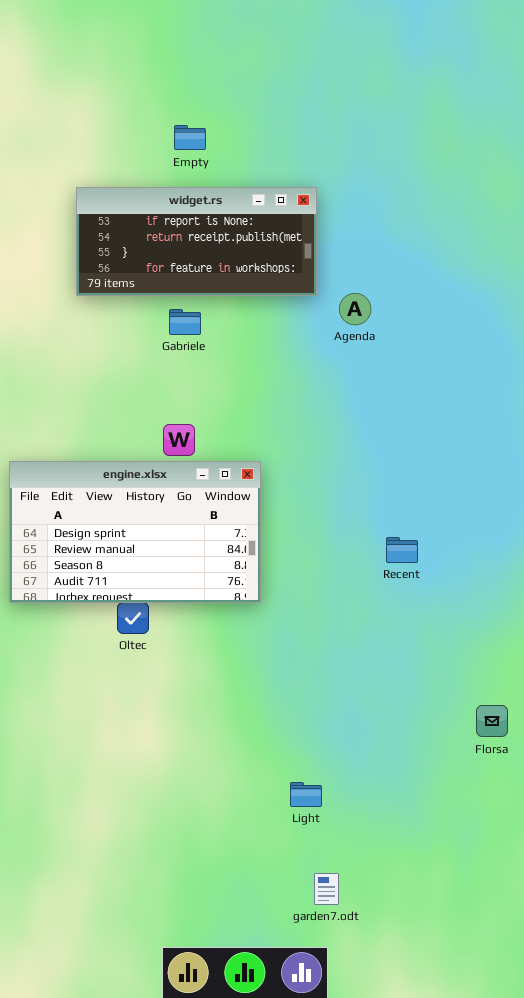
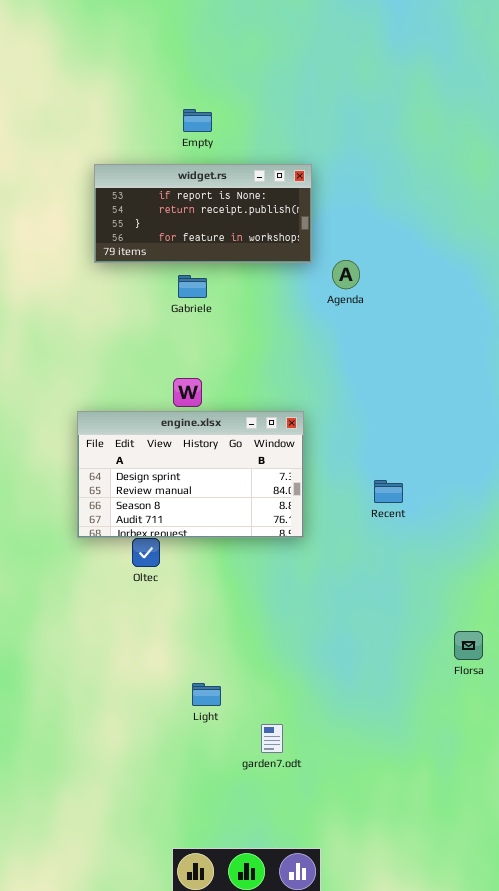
engine.xlsx: [9,461,261,603] -> [77,411,304,538], moved
Light: [290,782,322,807] -> [192,683,221,706], moved
garden7.odt: [314,873,339,905] -> [261,724,283,753], moved

